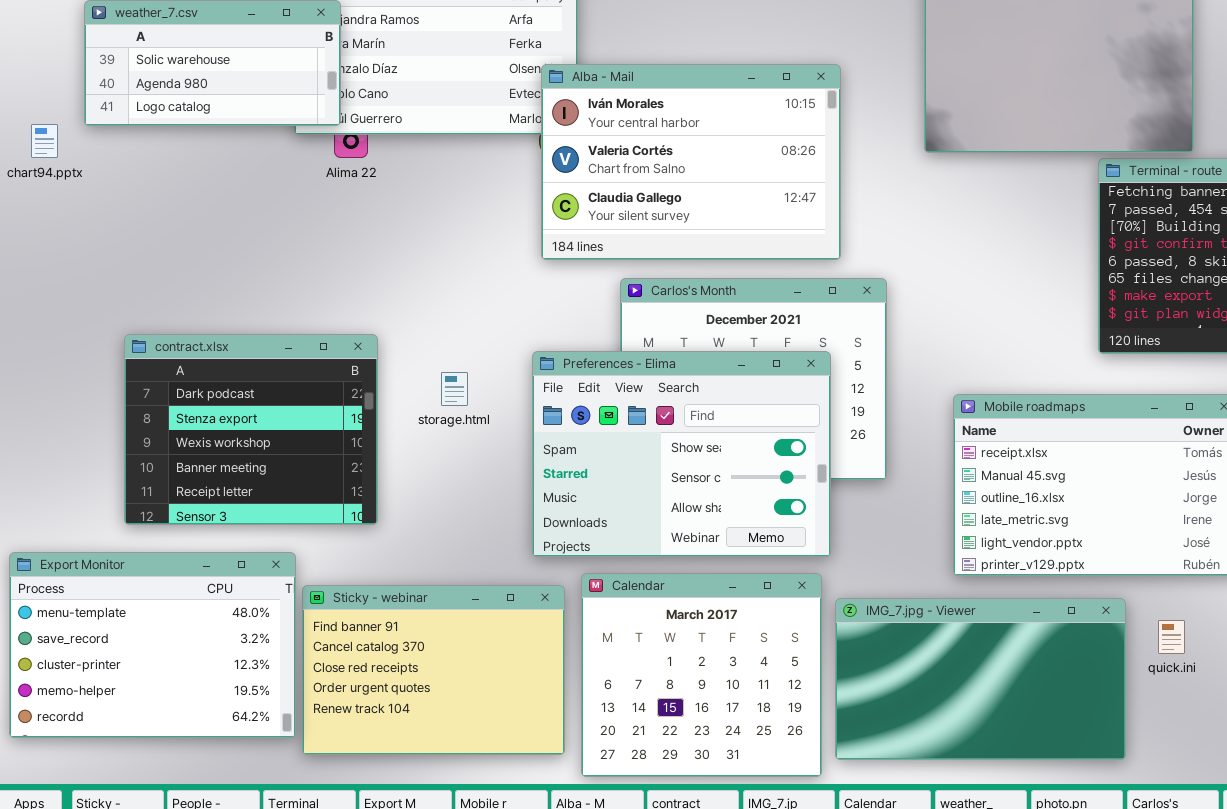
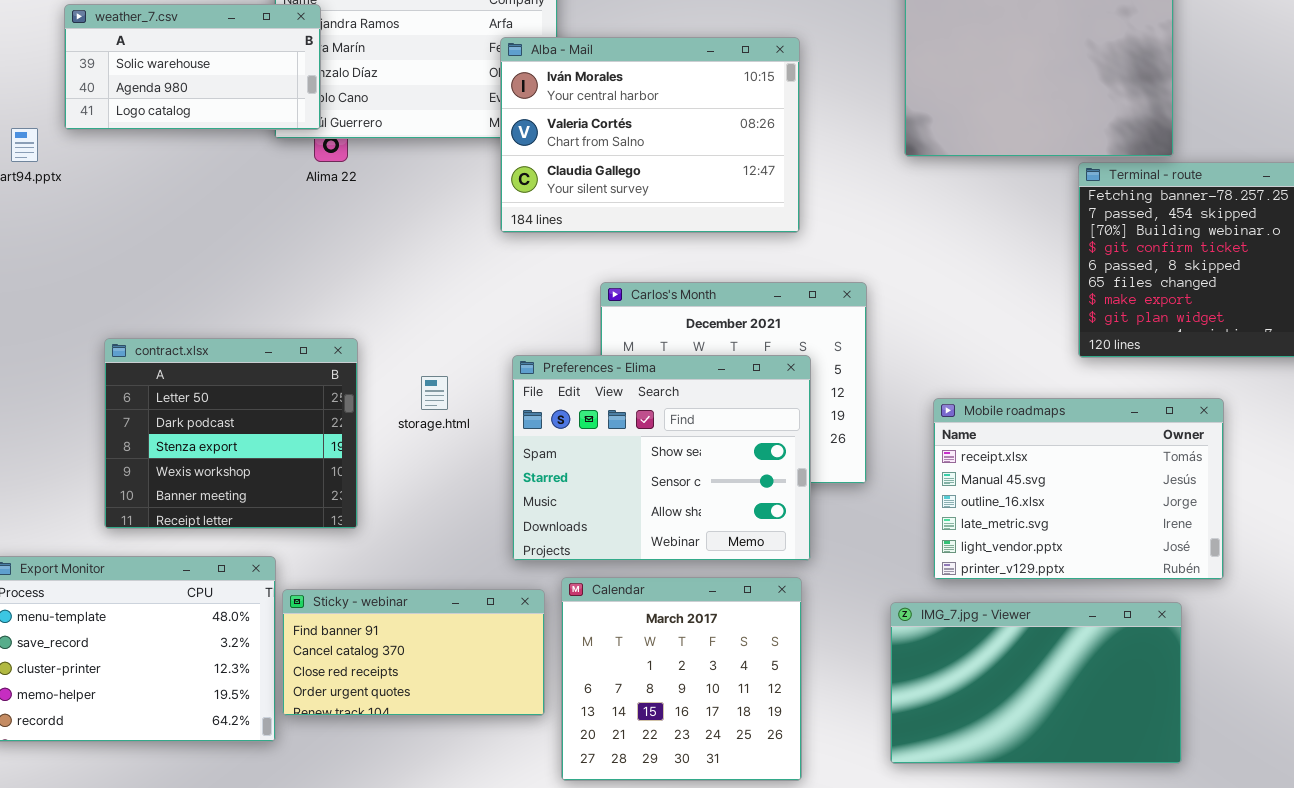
Alba - Mail: [541,64,841,260] -> [500,37,800,233], moved
contract.xlsx: [124,334,378,525] -> [104,338,358,529], scrolled up 1 row
Sticky - webinar: [302,585,565,755] -> [282,589,545,716], resized
IMG_7.jpg - Viewer: [835,598,1126,760] -> [890,602,1182,764], moved

